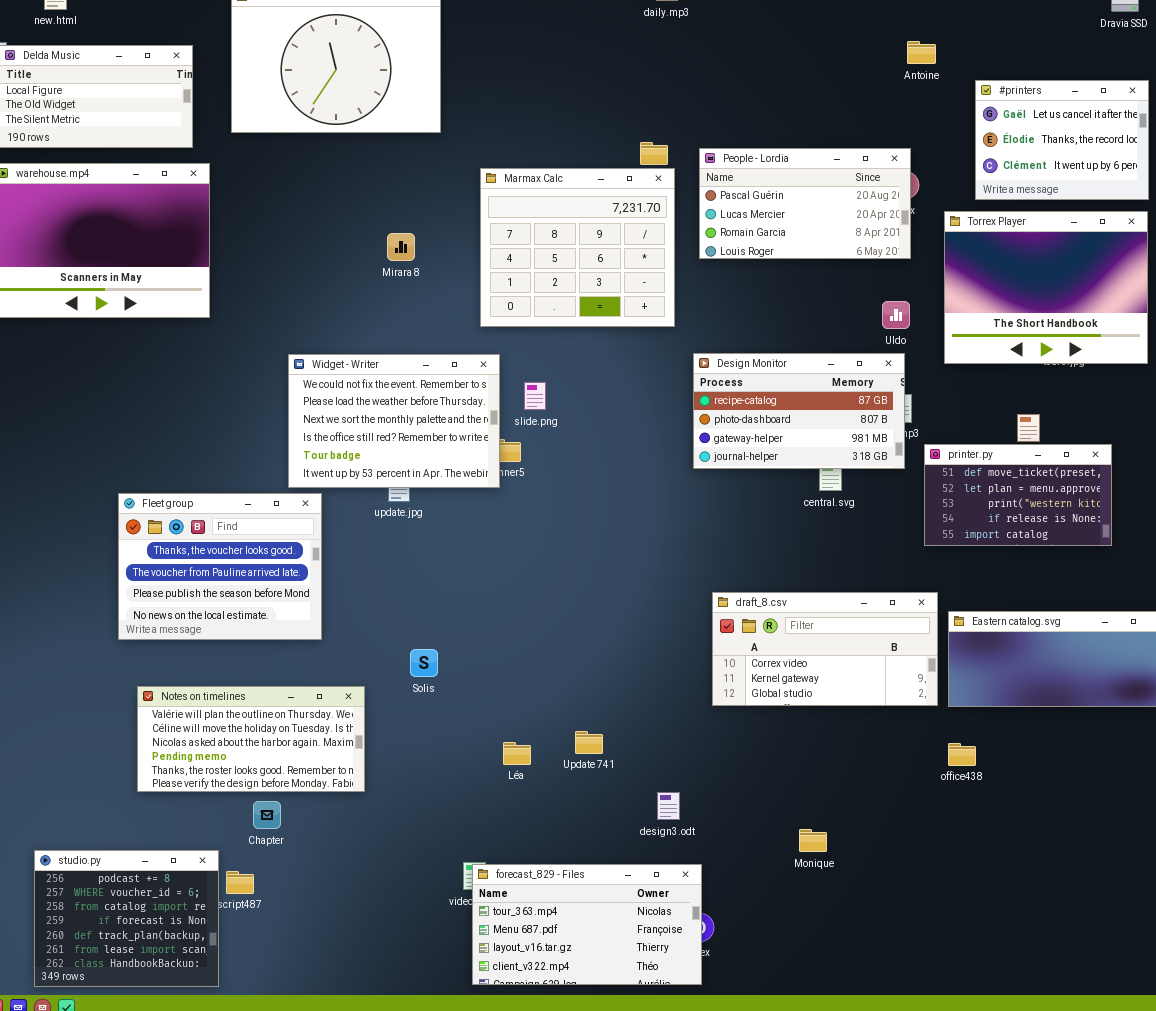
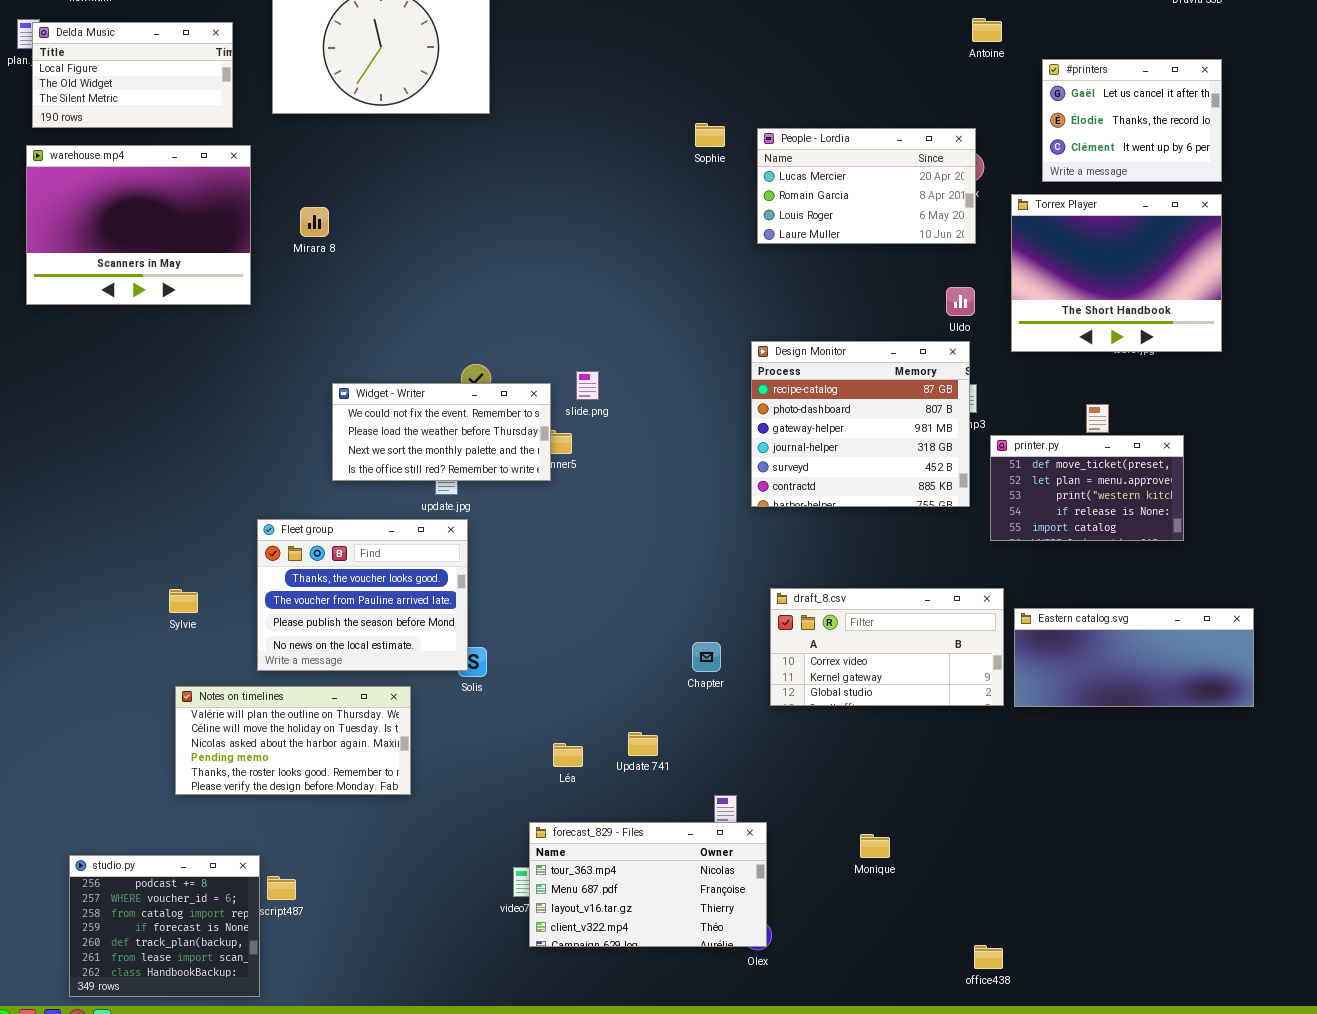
People - Lordia: [699,148,911,259] -> [757,128,976,244], scrolled down 1 row
Marmax Calc: [480,168,675,327] -> none, closed
Mirara 8: [387,233,415,261] -> [300,207,329,237], moved
Design Monitor: [693,353,905,469] -> [751,341,970,507], resized
Widget - Writer: [288,354,500,488] -> [332,383,551,481], resized
Fleet group: [118,493,322,640] -> [257,519,468,671], moved
office438: [948,743,976,766] -> [974,945,1003,969], moved
Chapter: [253,801,281,829] -> [692,642,721,672], moved
forecast_829 - Files: [472,864,702,985] -> [529,822,767,947], moved

